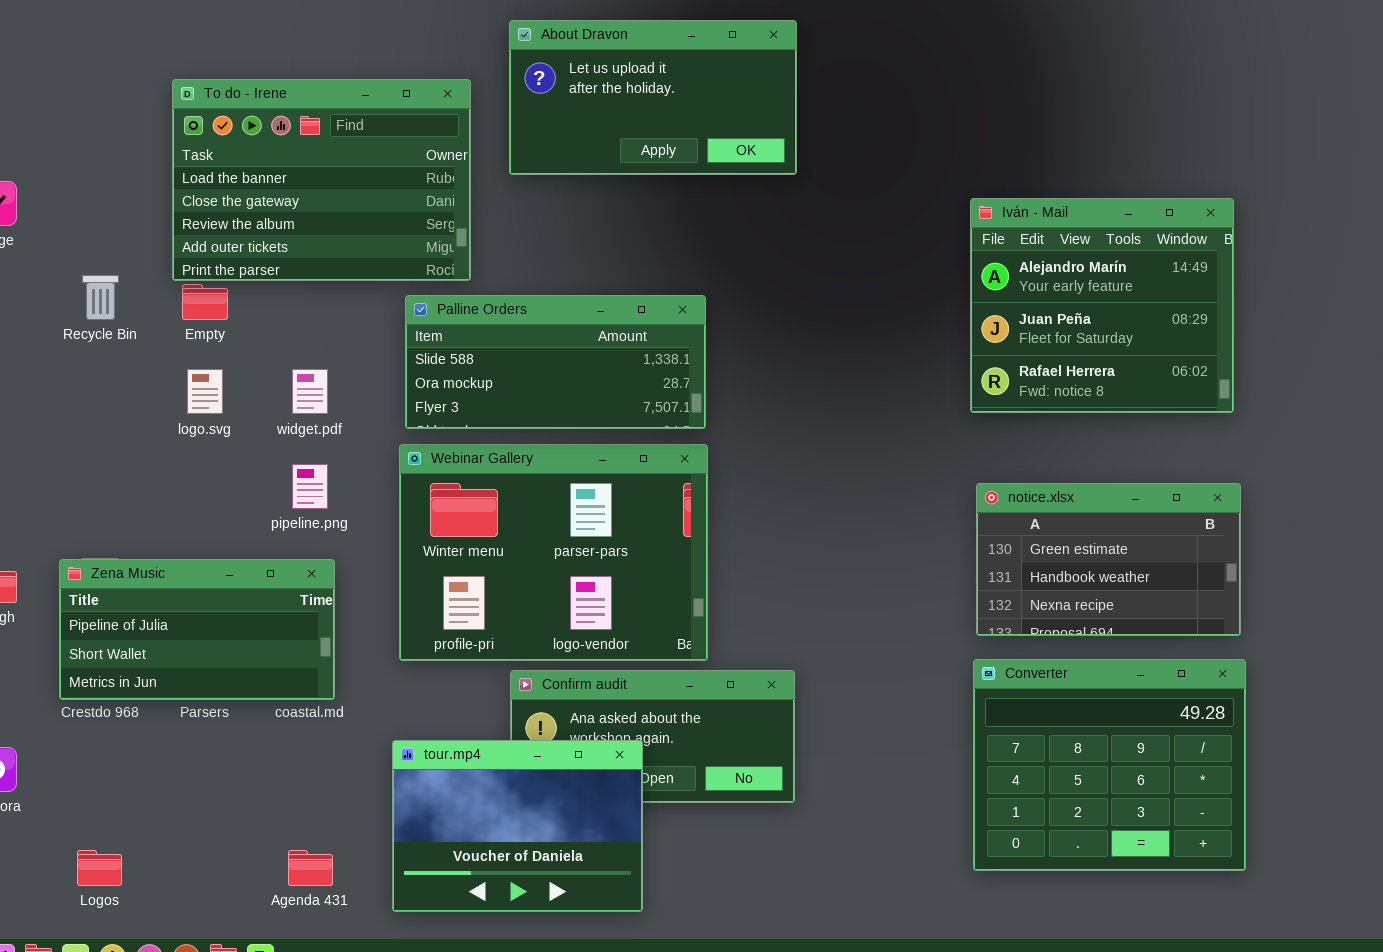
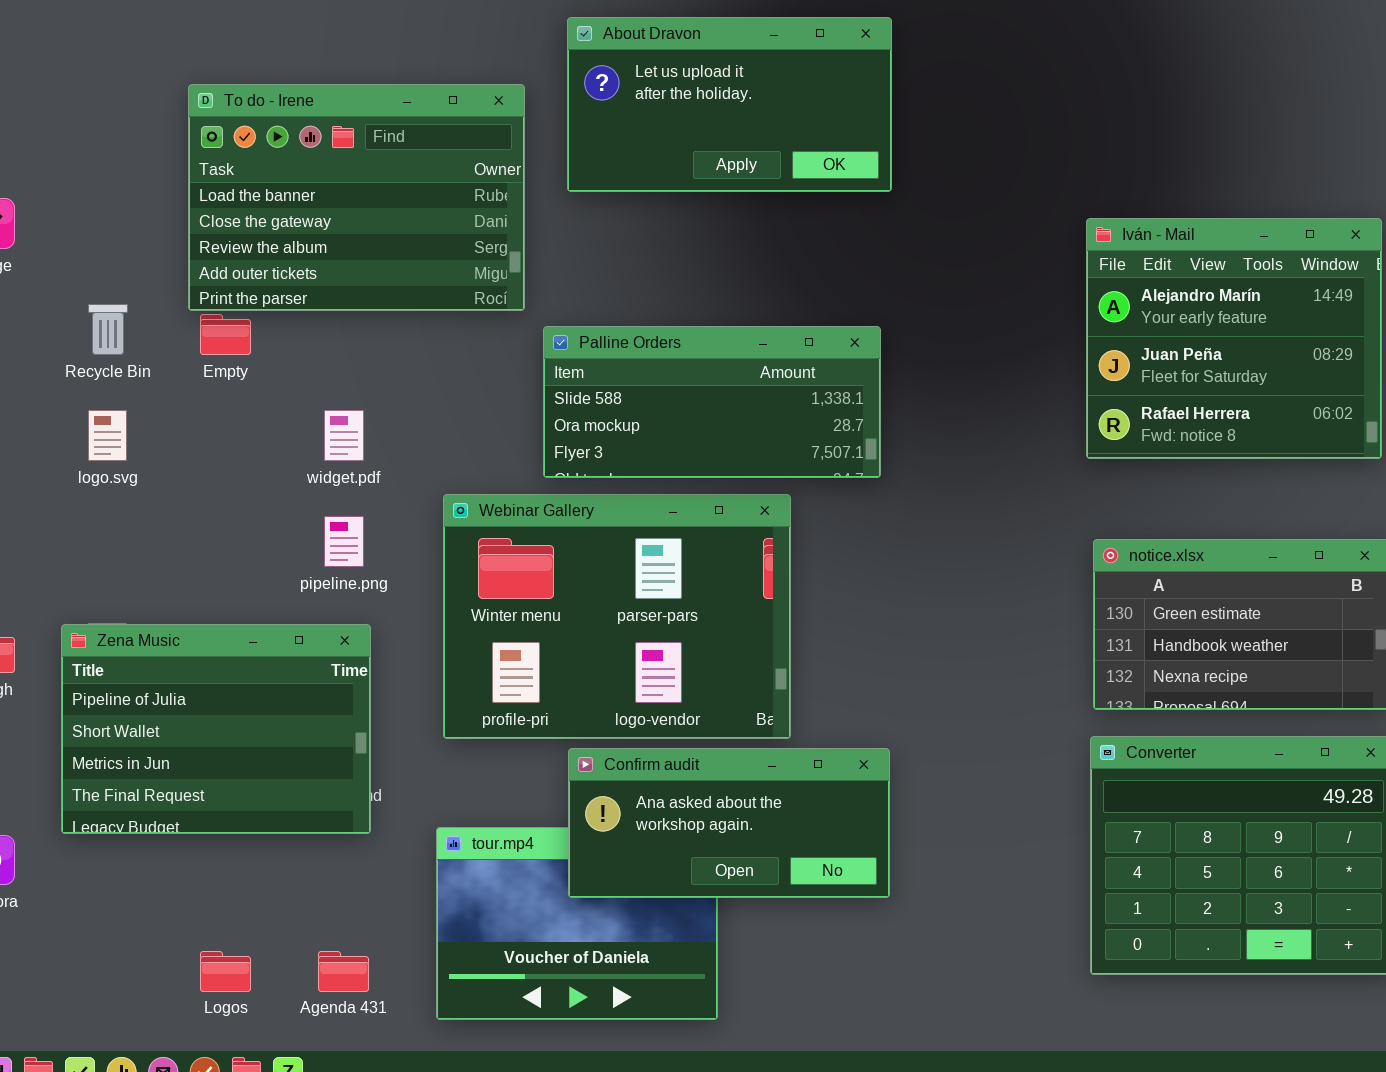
Palline Orders: [405,295,706,429] -> [543,326,881,478], moved
logo.svg: [187,369,223,414] -> [88,410,127,461], moved
Zena Music: [59,559,335,700] -> [61,624,371,834], resized
Confirm audit: [510,670,795,803] -> [568,748,890,898], raised
Logos: [77,850,122,886] -> [200,951,251,992], moved

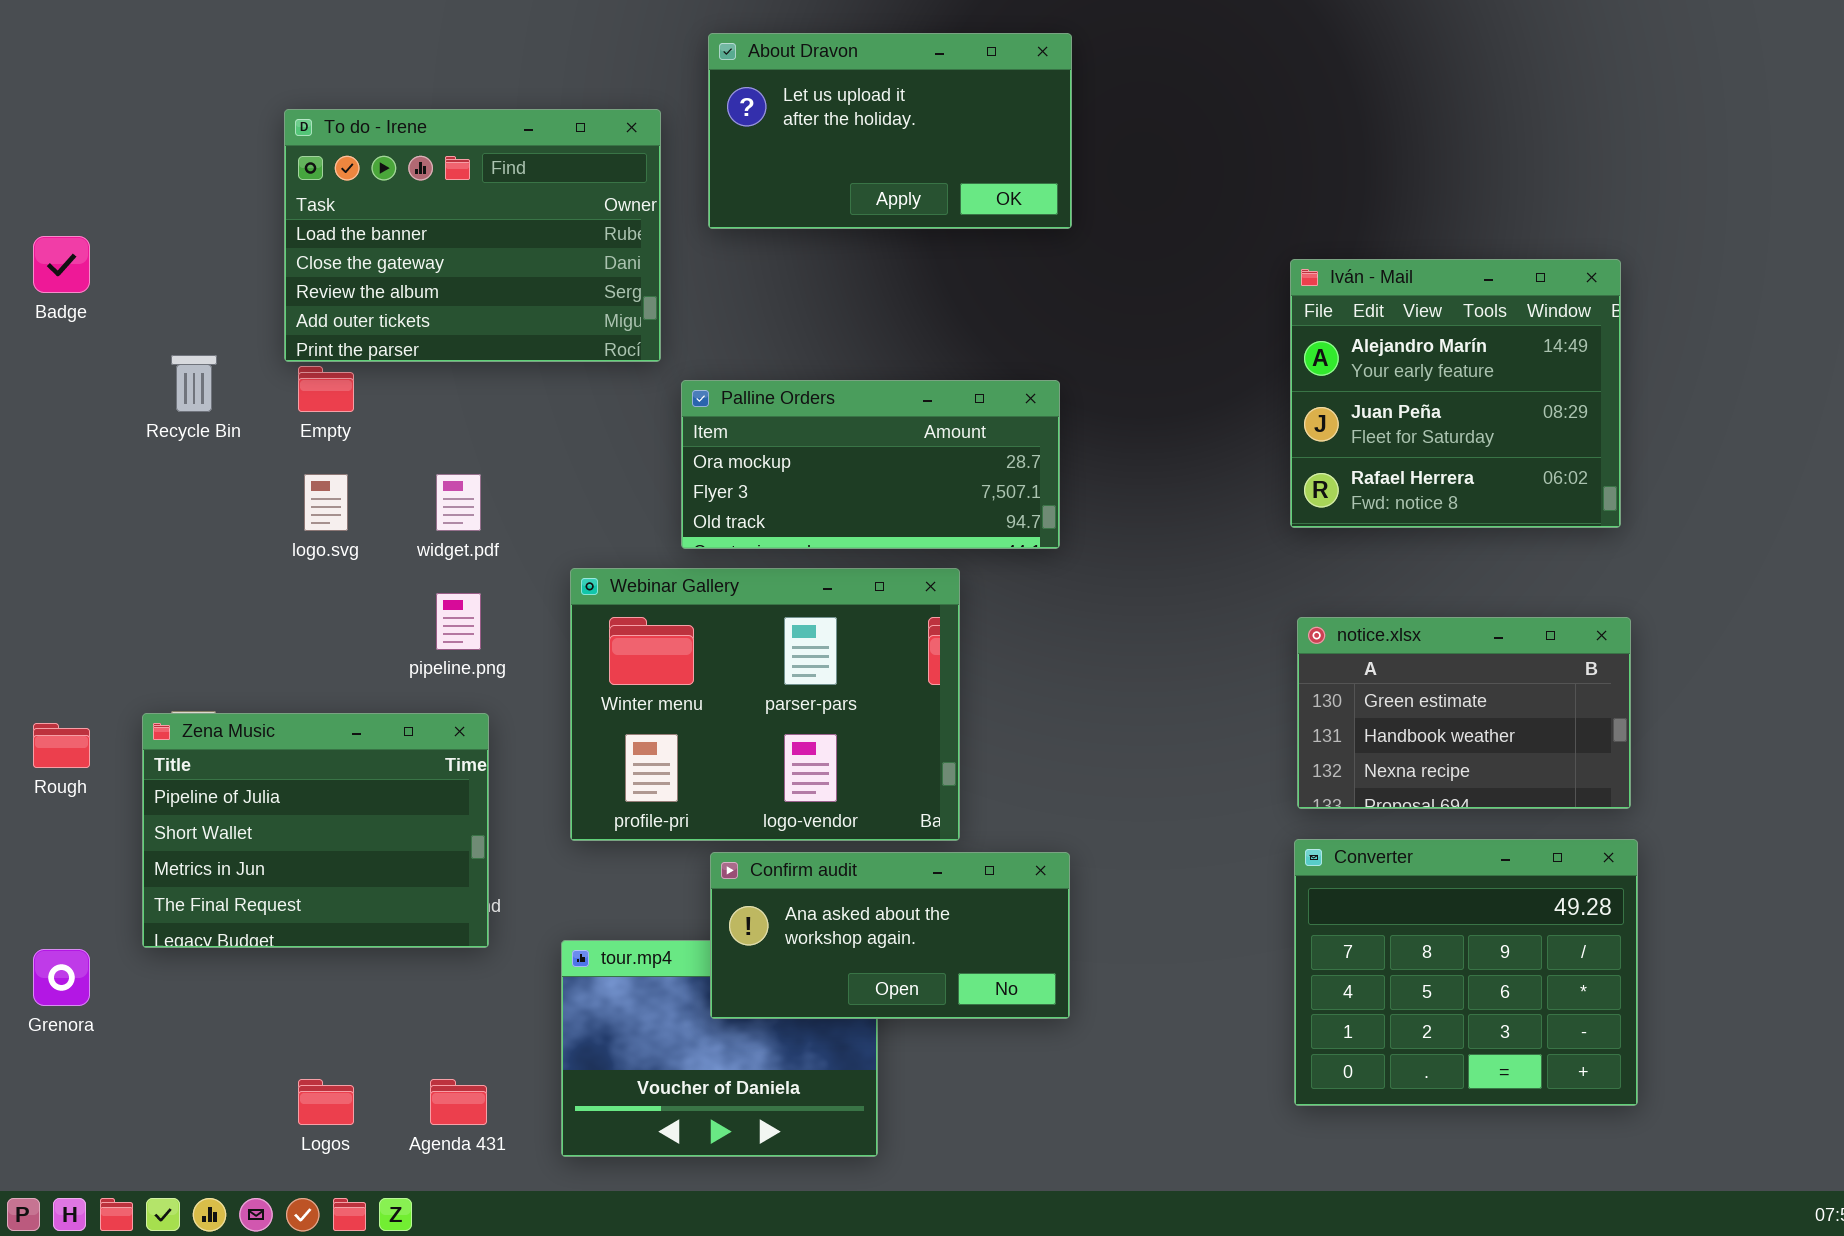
Palline Orders: [543,326,881,478] -> [681,380,1060,549], scrolled down 1 row
logo.svg: [88,410,127,461] -> [304,474,348,531], moved

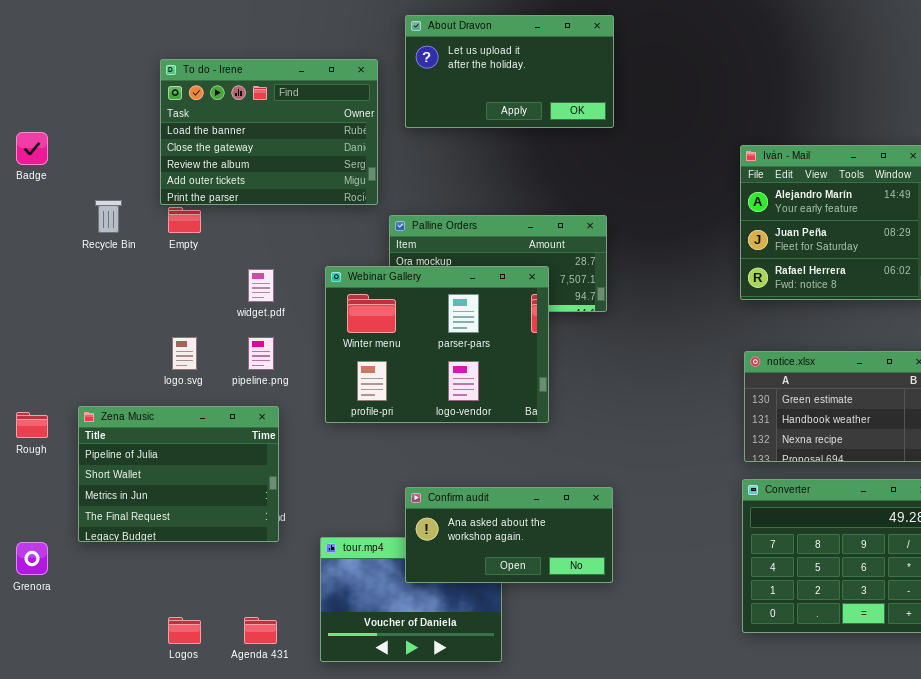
logo.svg: [304,474,348,531] -> [172,337,197,370], moved
Webinar Gallery: [570,568,960,841] -> [325,266,549,423], moved

